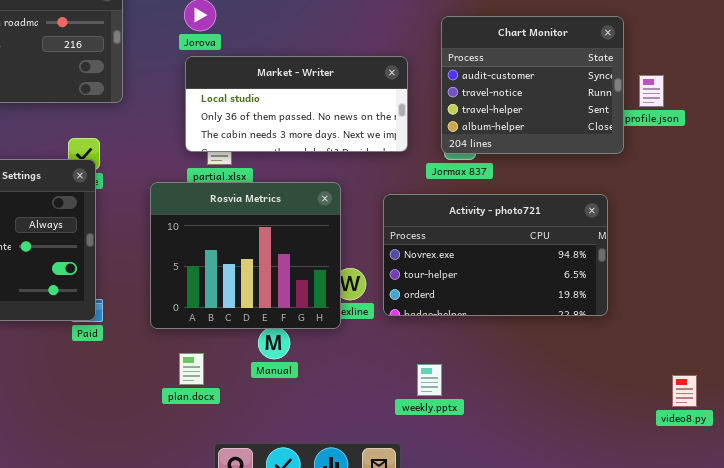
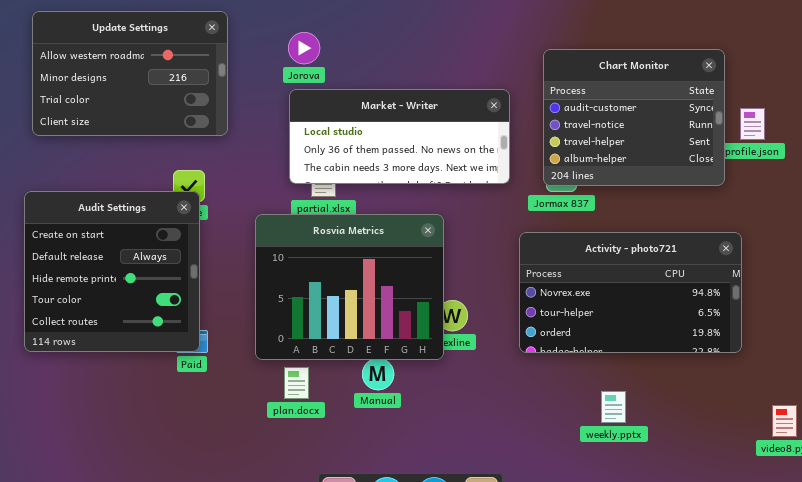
Activity - photo721: [383,194,608,316] -> [519,232,742,353], moved
plan.docx: [179,353,204,385] -> [284,367,309,399], moved
weekly.pptx: [417,364,442,396] -> [601,391,626,423], moved

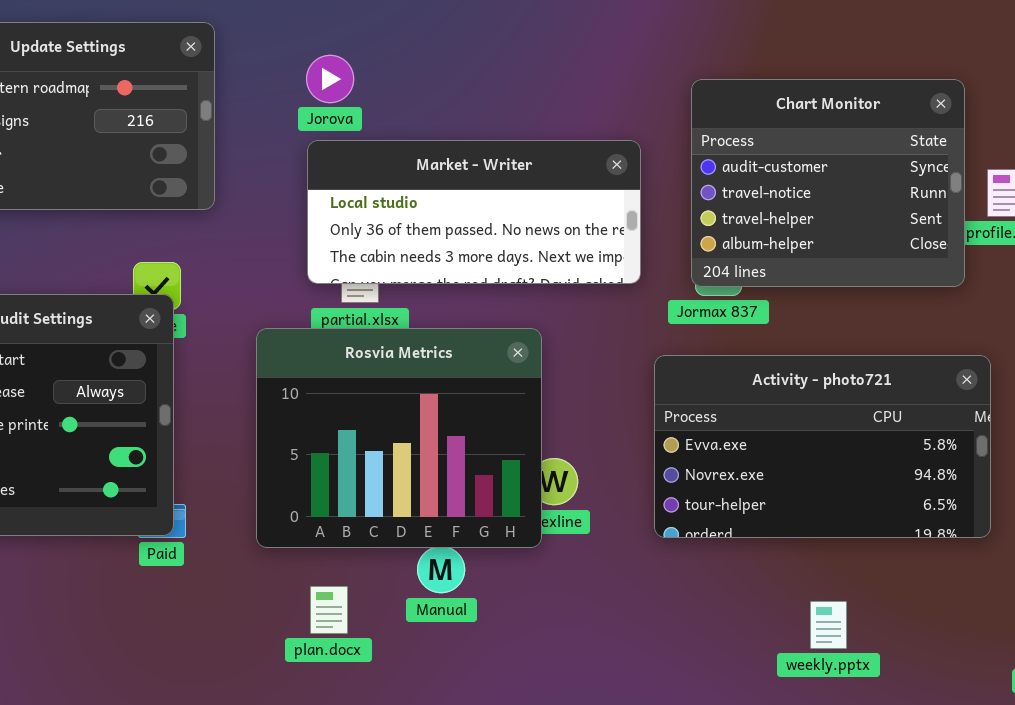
Activity - photo721: [519,232,742,353] -> [654,355,991,538], scrolled up 1 row
plan.docx: [284,367,309,399] -> [310,586,348,634], moved
weekly.pptx: [601,391,626,423] -> [810,601,847,649], moved

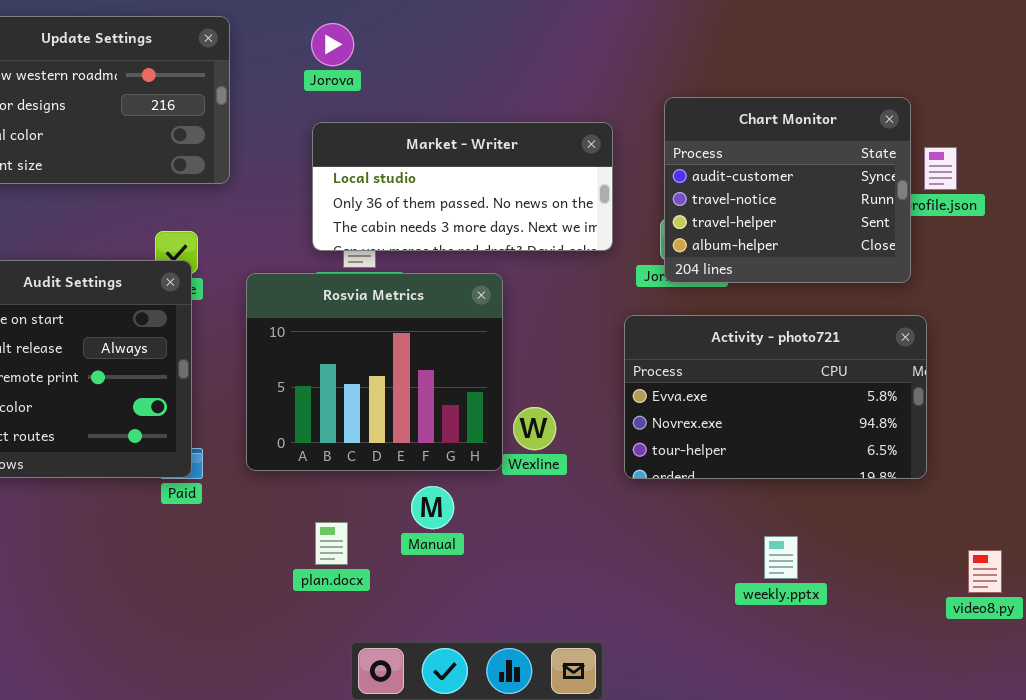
Jorova: [306,55,354,103] -> [311,23,354,66], moved
Chart Monitor: [691,79,965,287] -> [664,97,911,283], moved
Rosvia Metrics: [256,328,542,548] -> [246,273,503,471], moved

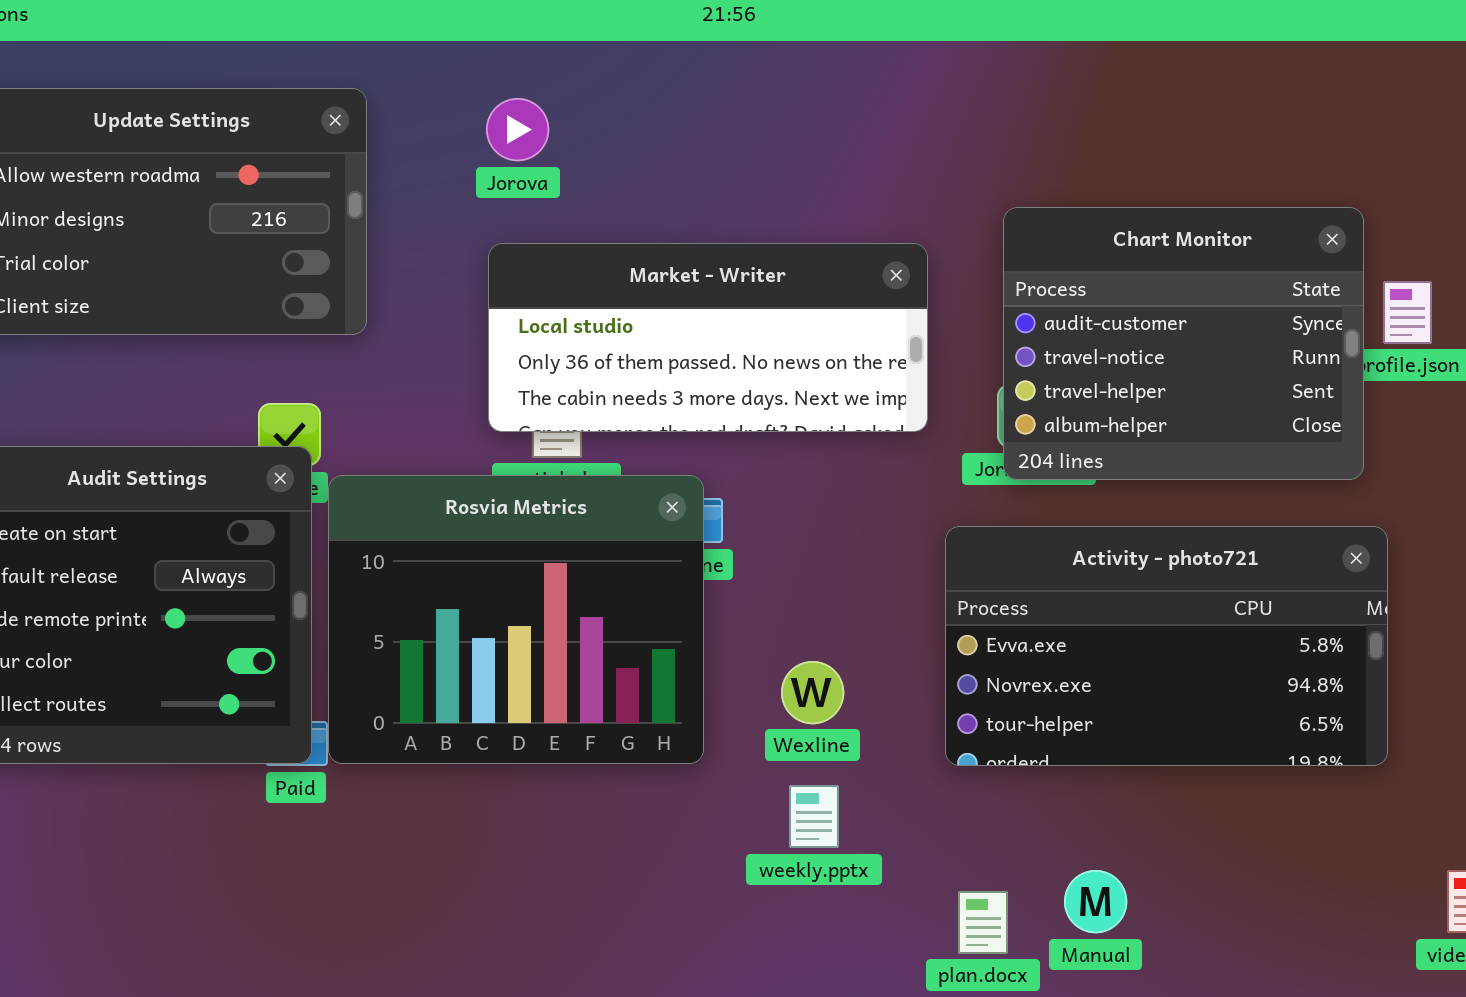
Rosvia Metrics: [246,273,503,471] -> [328,475,704,764], moved
Manual: [411,486,454,529] -> [1064,870,1127,933], moved
plan.docx: [315,522,348,565] -> [958,891,1008,954], moved
weekly.pptx: [764,536,798,579] -> [789,785,839,848], moved

